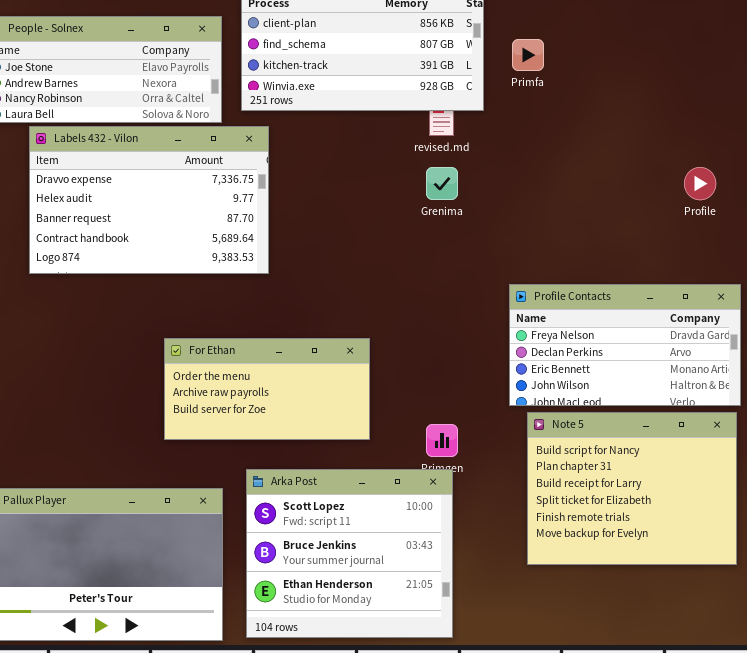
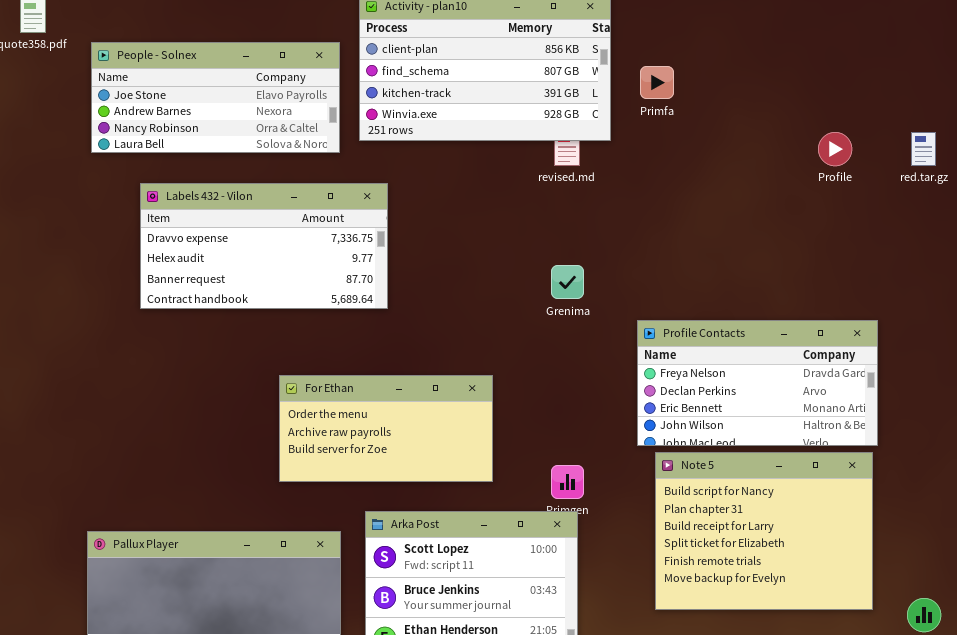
Labels 432 - Vilon: [29,126,269,274] -> [140,183,388,309], resized
Grenima: [426,167,458,200] -> [551,265,584,299], moved
Profile: [684,167,716,200] -> [818,132,852,166], moved

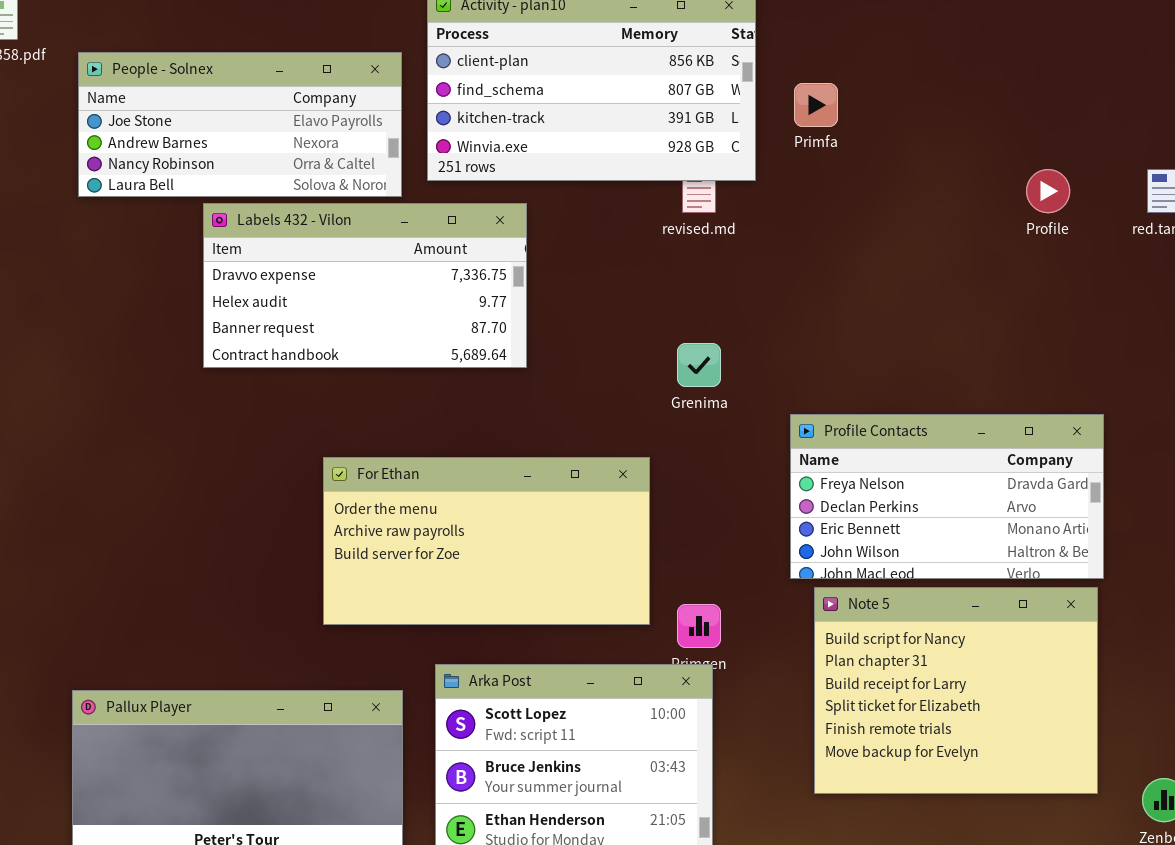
Labels 432 - Vilon: [140,183,388,309] -> [203,203,527,368], moved
For Ethan: [279,375,493,482] -> [323,457,650,625], resized

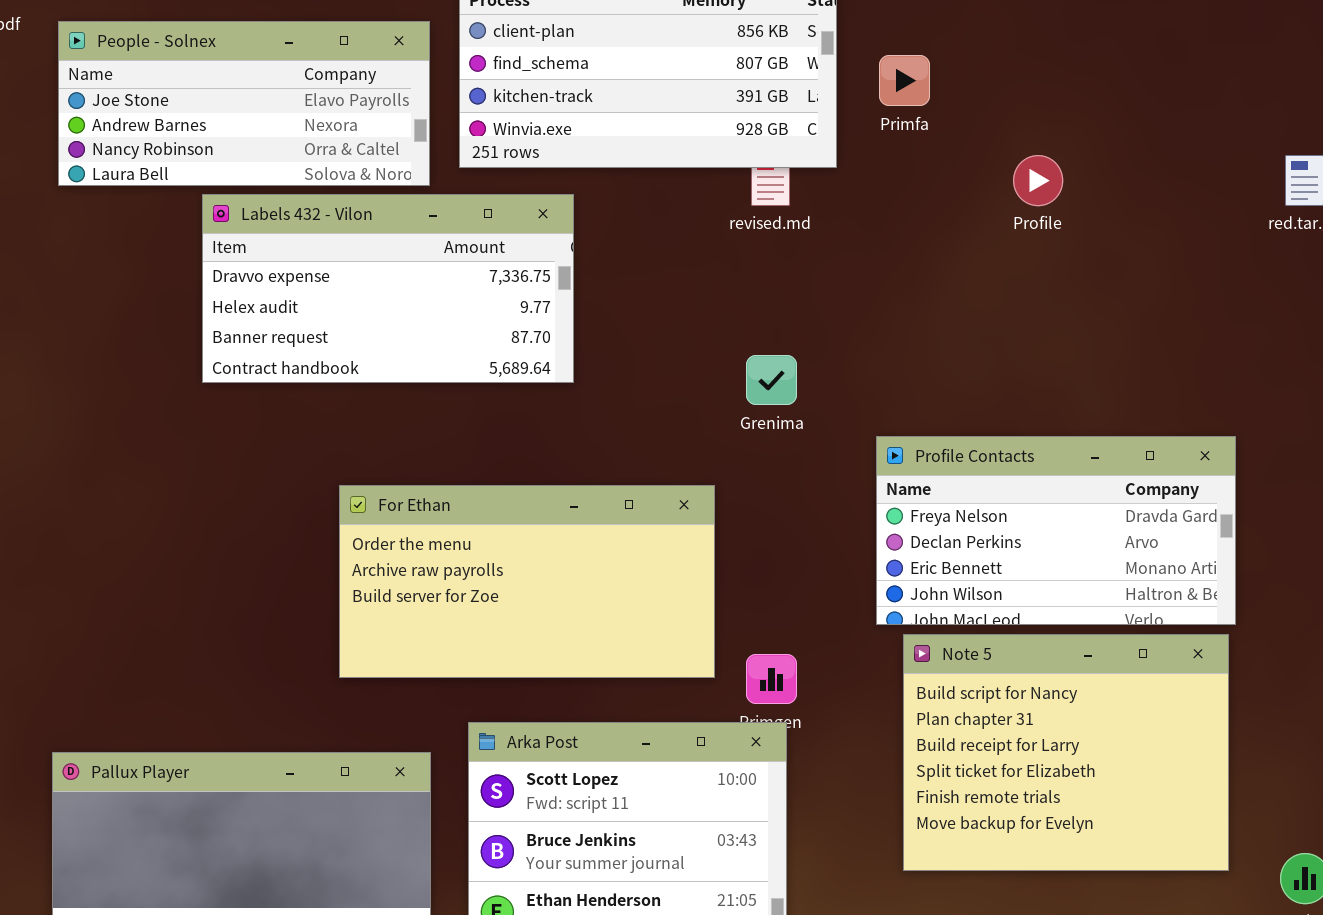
Profile: [1026,169,1070,213] -> [1013,155,1063,206], moved

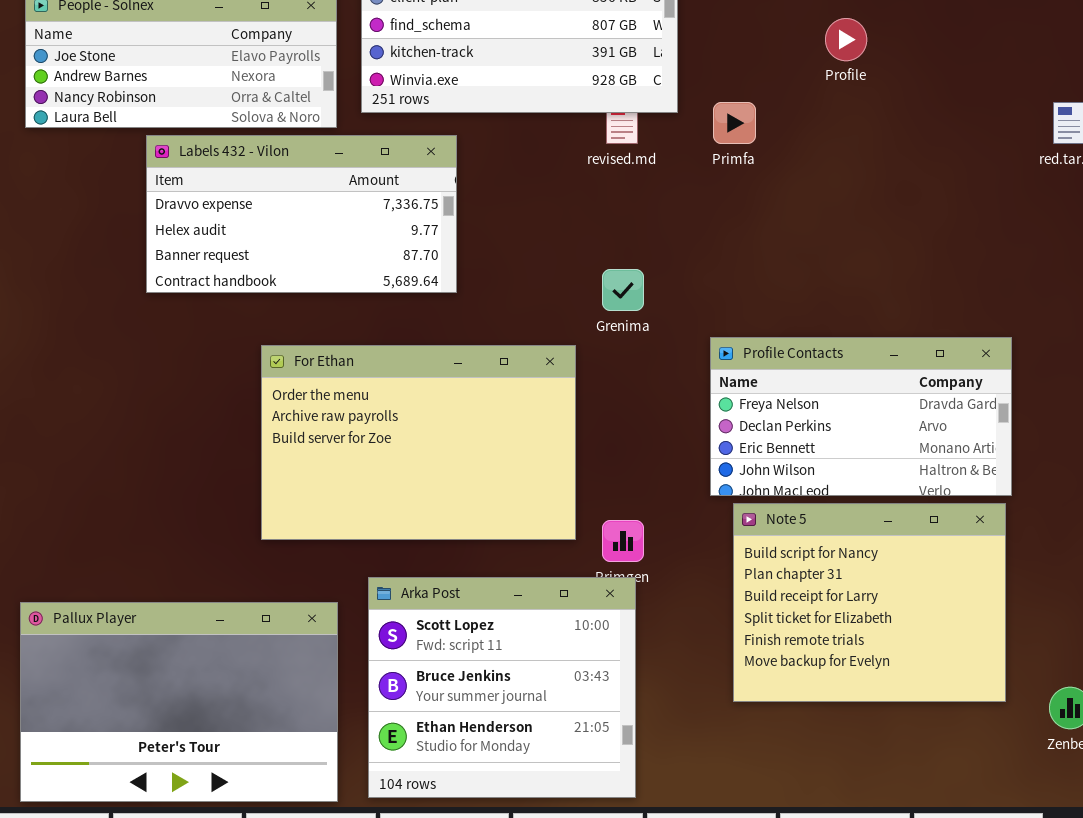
Primfa: [879,55,930,106] -> [713,102,756,144], moved
Profile: [1013,155,1063,206] -> [825,18,867,61], moved
For Ethan: [339,485,715,678] -> [261,345,576,540], resized

